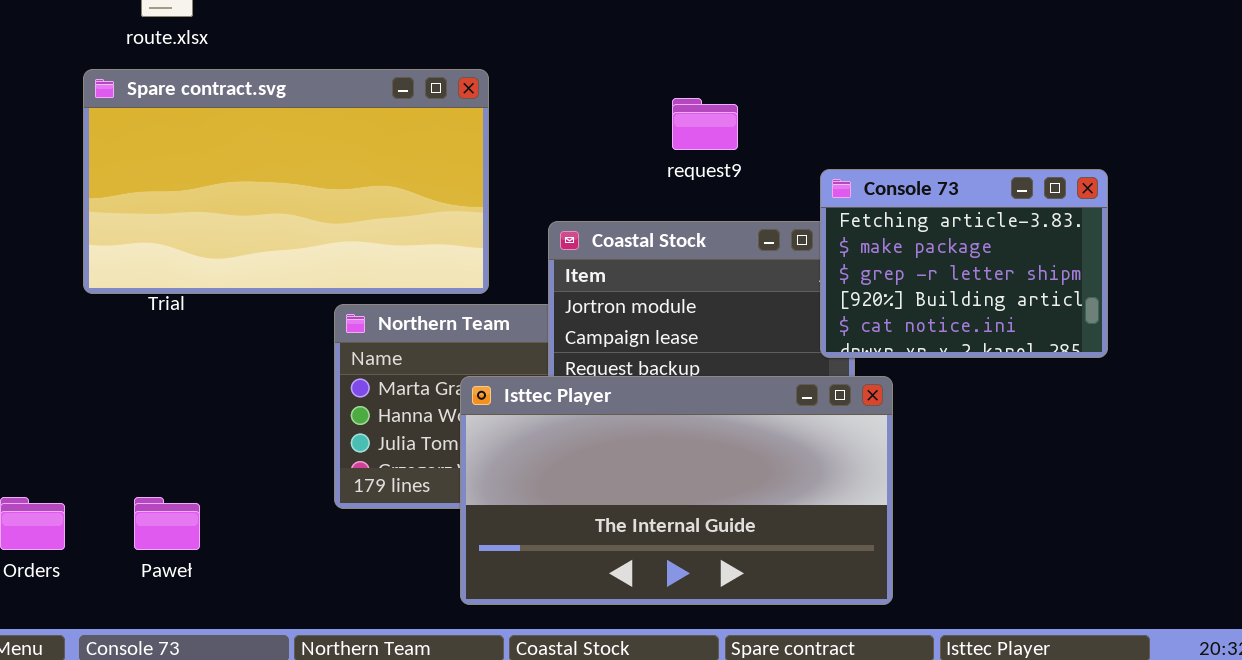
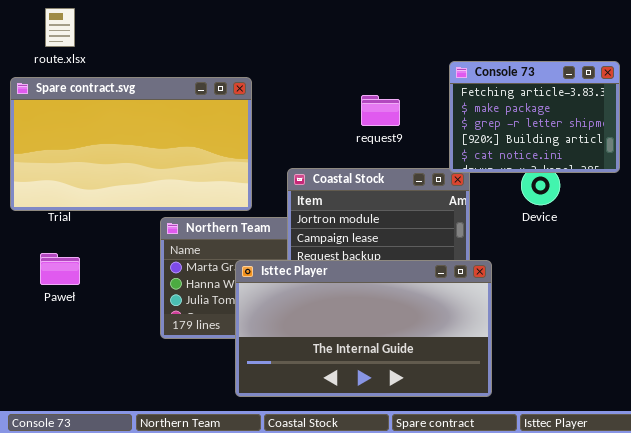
Console 73: [820,169,1108,358] -> [449,61,620,173], moved
Paweł: [134,497,200,550] -> [40,253,80,285], moved

